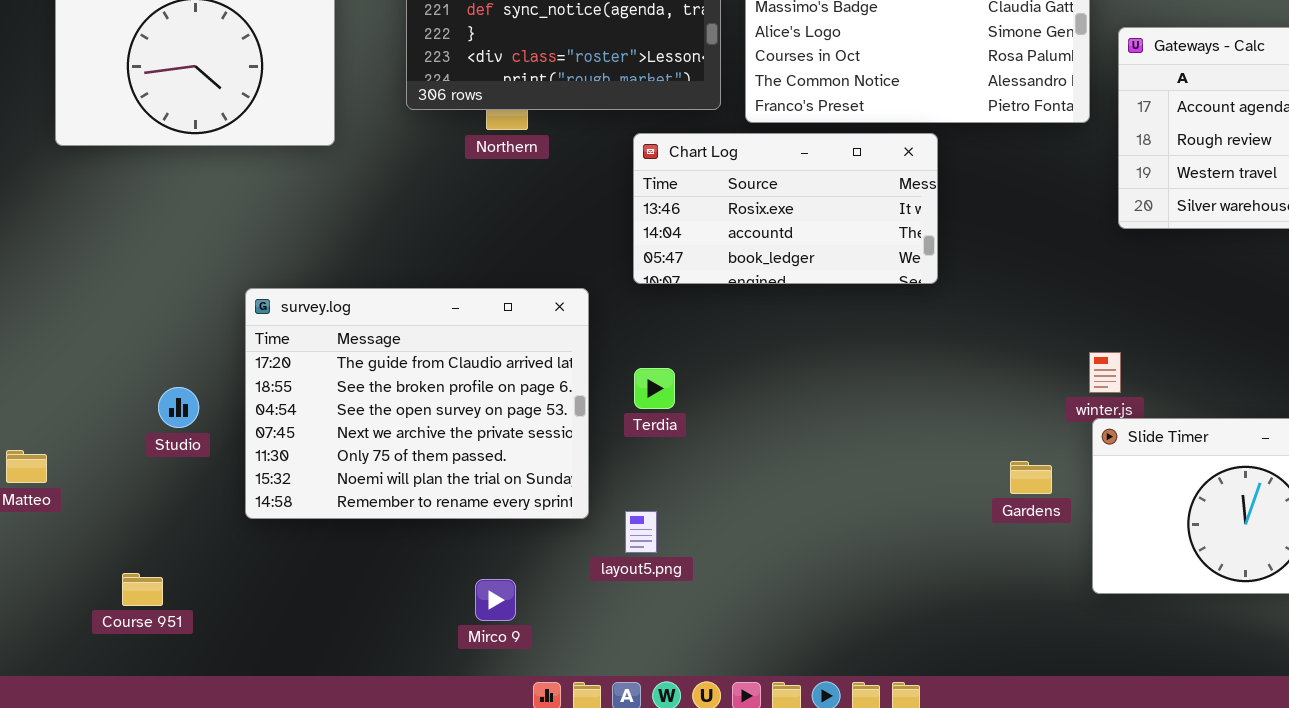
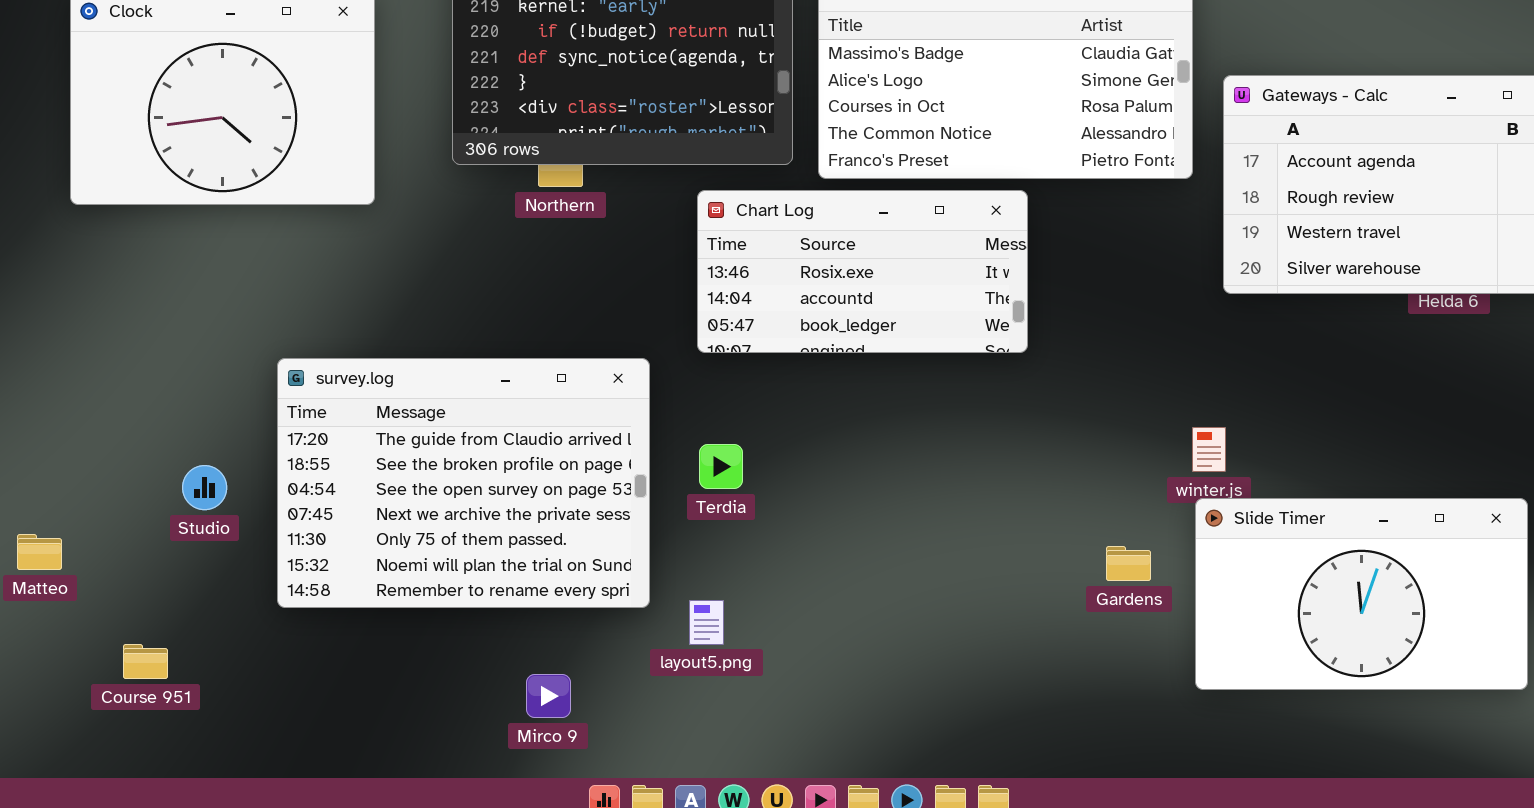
Course 951: [122,573,163,606] -> [123,644,168,679], moved

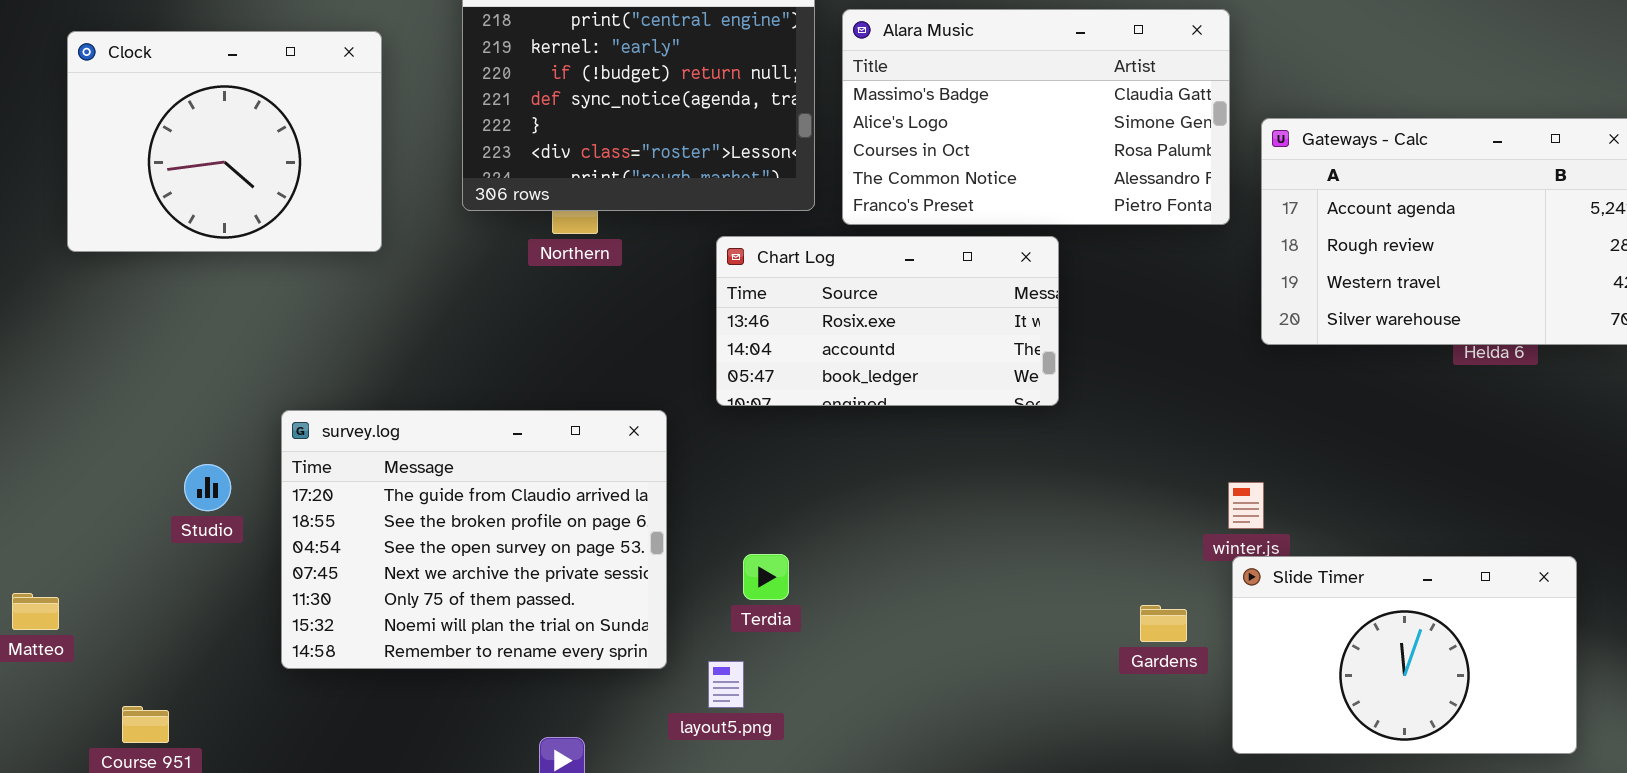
Terdia: [699,444,743,489] -> [743,554,789,600], moved
Studio: [182,465,227,510] -> [184,464,231,511], moved

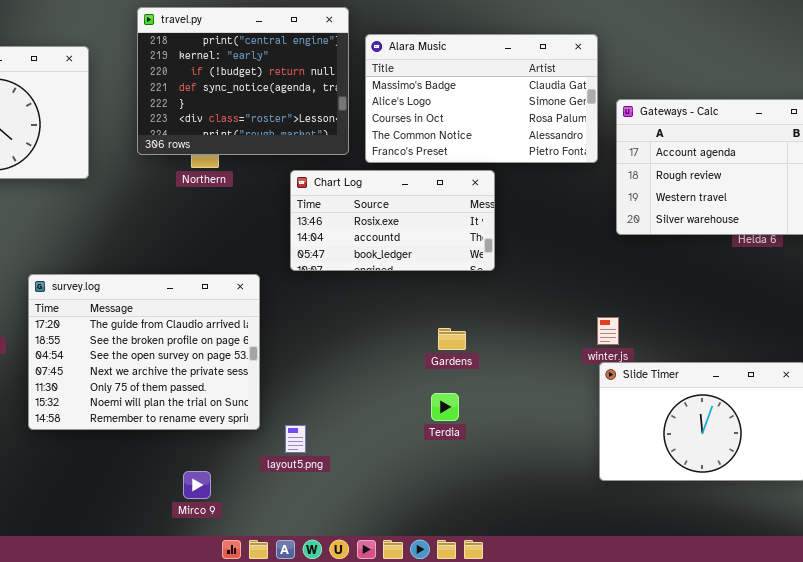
Terdia: [743,554,789,600] -> [431,393,459,421], moved
Gardens: [1140,605,1187,642] -> [438,328,466,350], moved

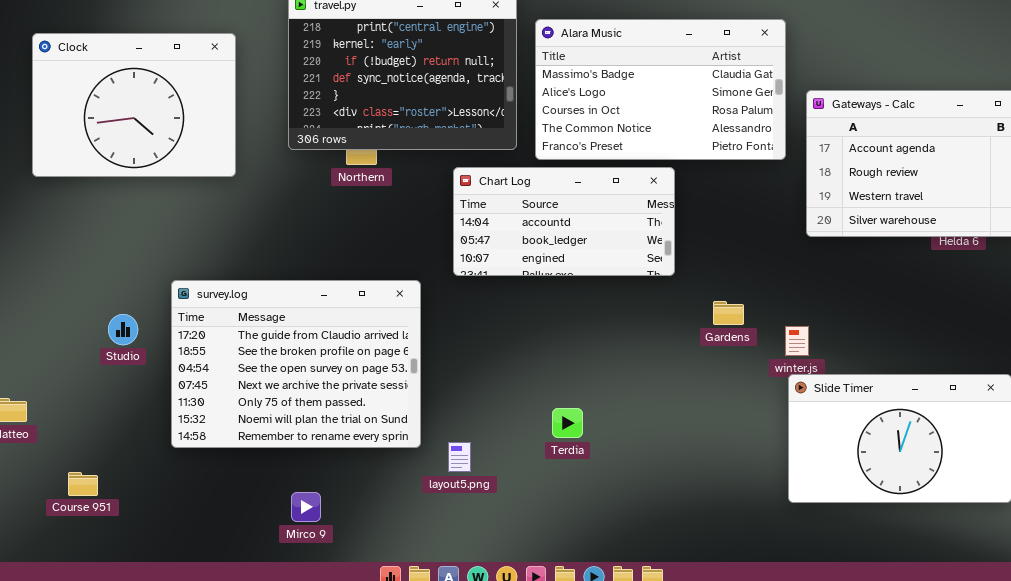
Chart Log: [290,170,495,271] -> [453,167,675,276], scrolled down 1 row
Gardens: [438,328,466,350] -> [713,301,744,325], moved
Terdia: [431,393,459,421] -> [552,408,583,438], moved
Mirco 9: [183,471,211,499] -> [291,492,321,522], moved

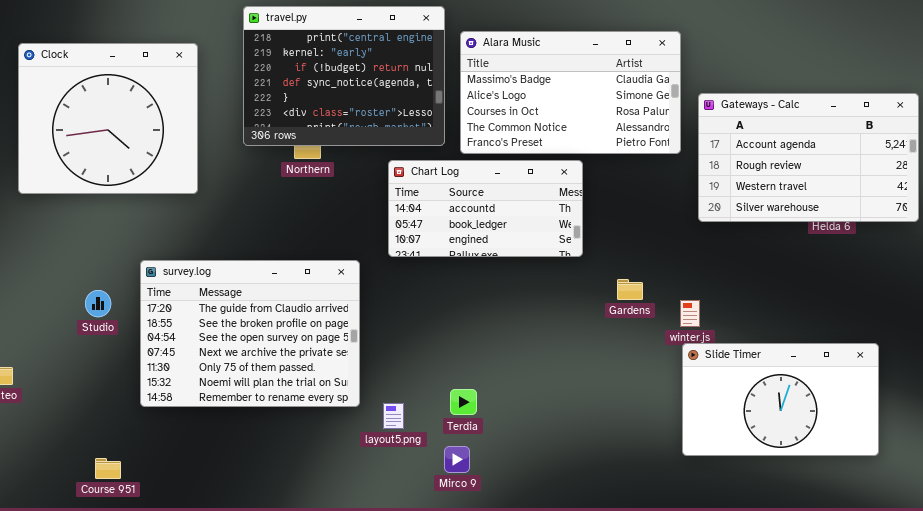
Clock: [32,33,236,177] -> [18,43,198,194], resized
Terdia: [552,408,583,438] -> [450,389,477,415], moved
Course 951: [68,472,98,496] -> [95,458,121,479], moved
Mirco 9: [291,492,321,522] -> [444,446,470,473], moved

